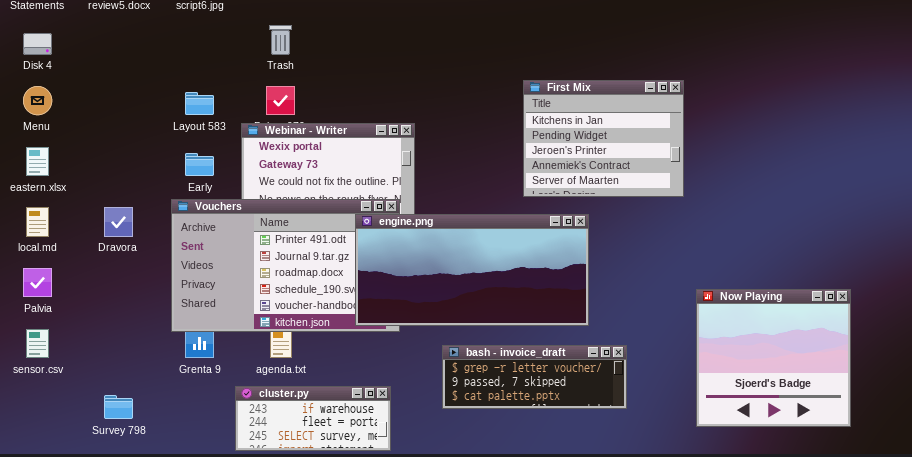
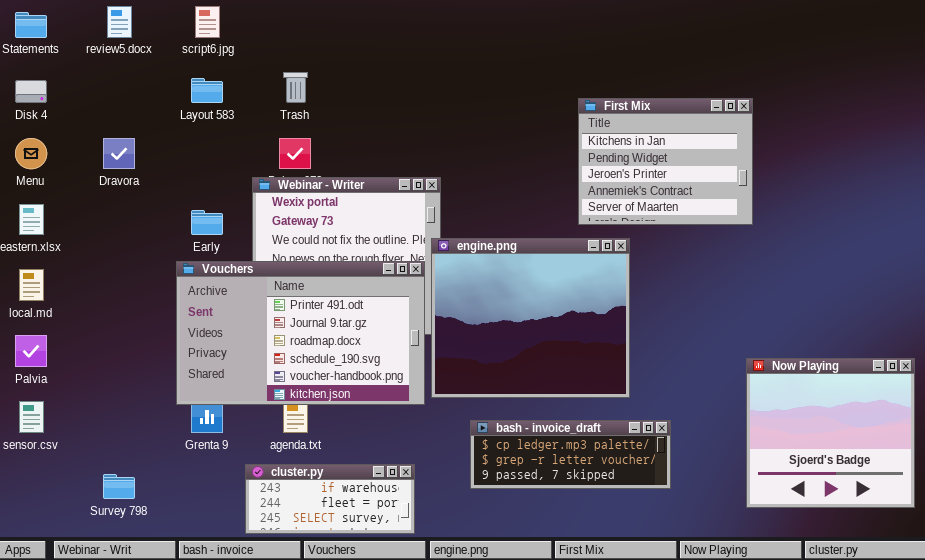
First Mix: [523,80,684,197] -> [578,98,753,225], moved
Layout 583: [185,92,214,115] -> [191,78,223,103], moved
Dravora: [104,207,133,237] -> [103,138,135,169], moved
engine.png: [355,214,589,326] -> [431,238,630,398], resized
bash - invoice_draft: [442,345,627,409] -> [470,420,671,489], scrolled up 1 row

